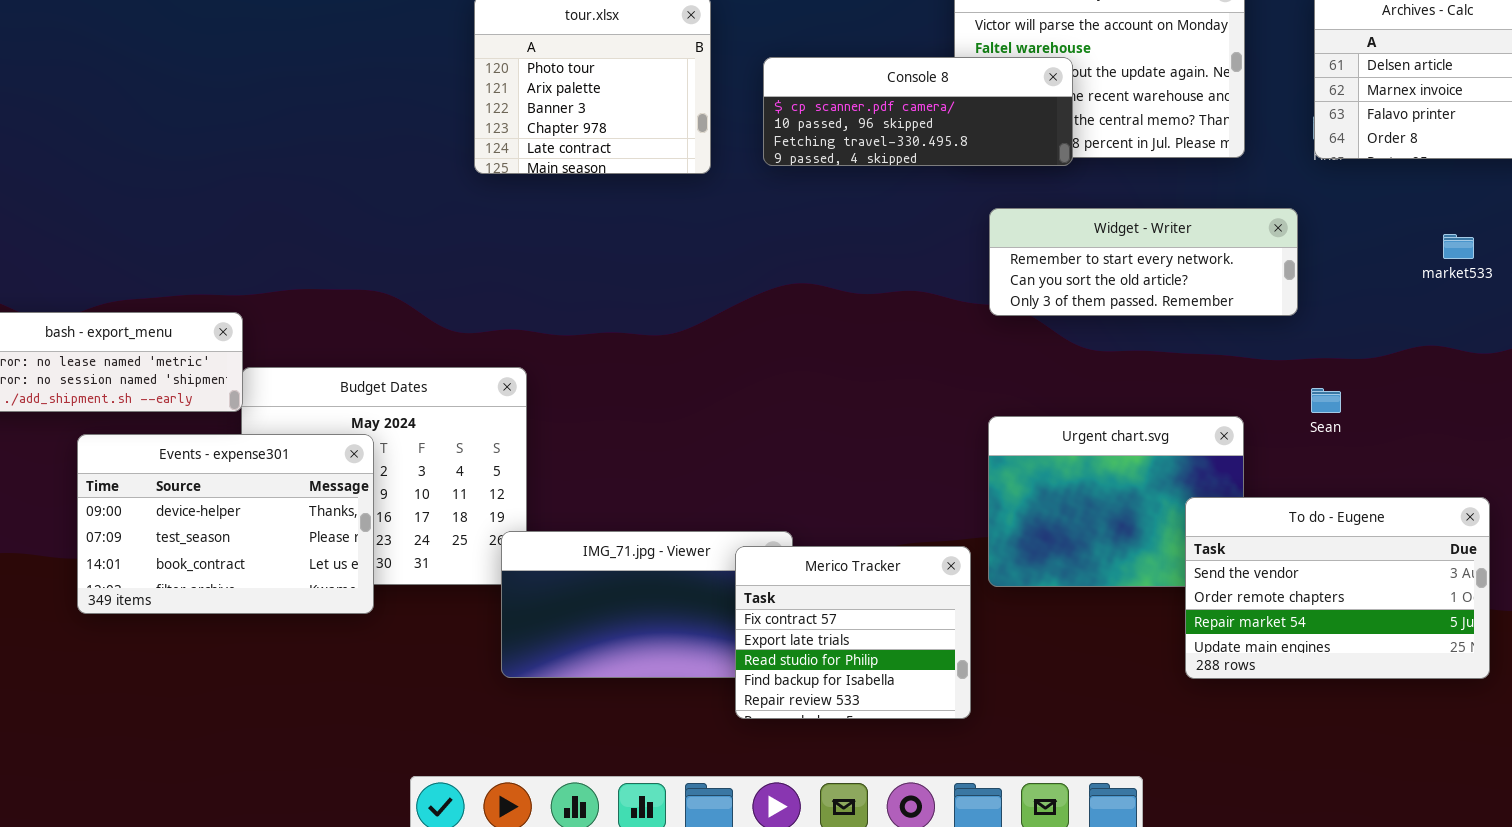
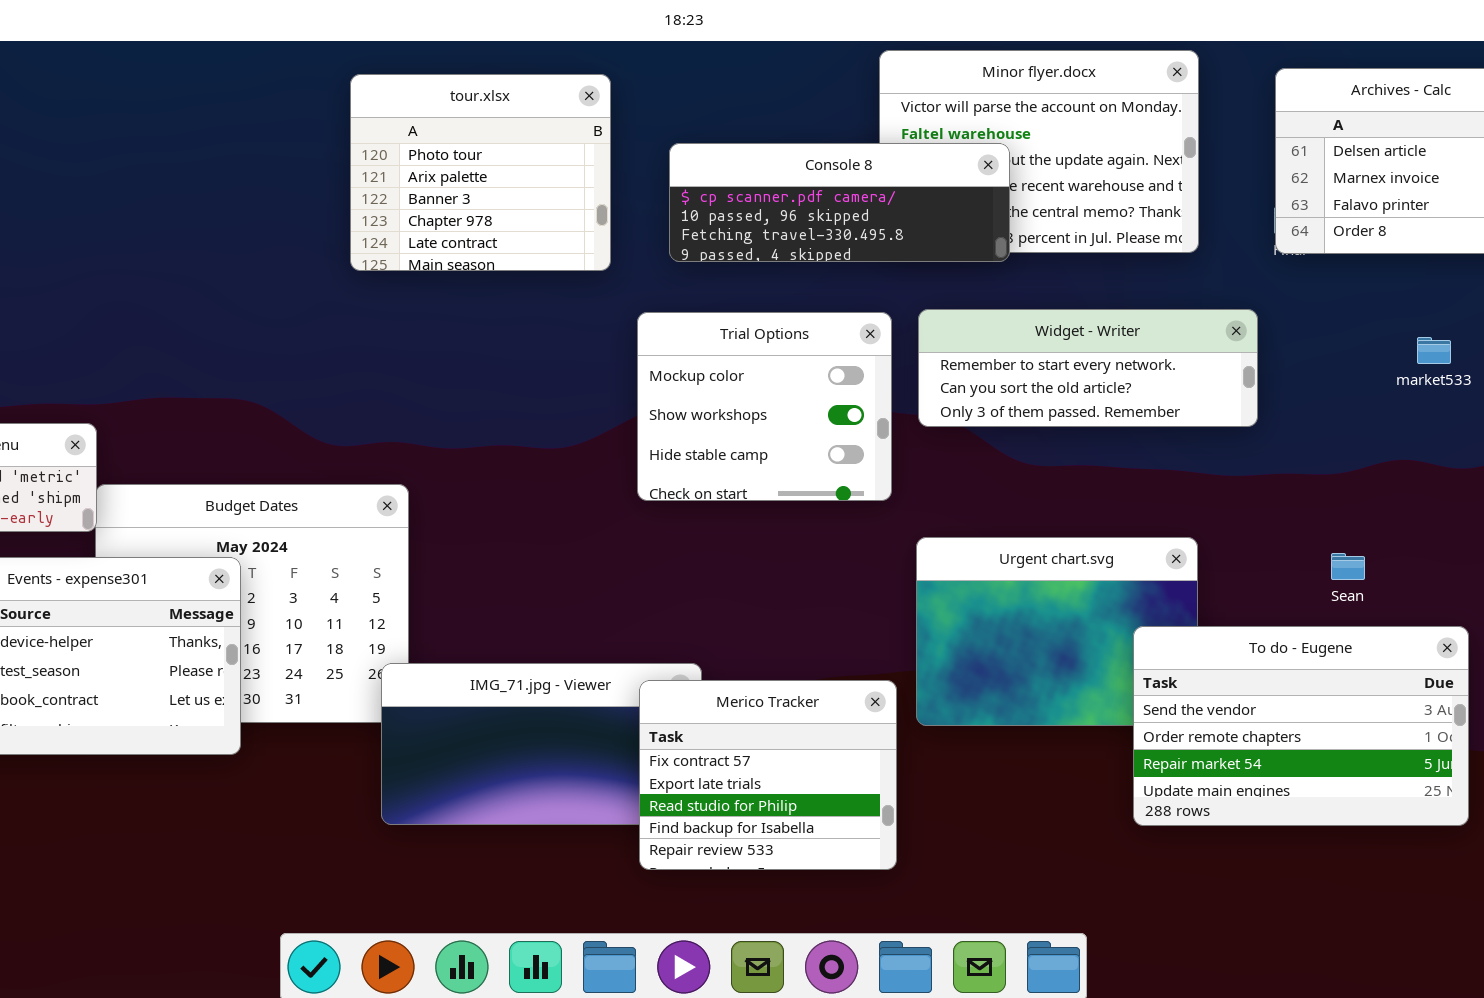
Trial Options: none -> [637,312,892,501], opened
Sean: [1311,388,1341,413] -> [1331,553,1365,580], moved

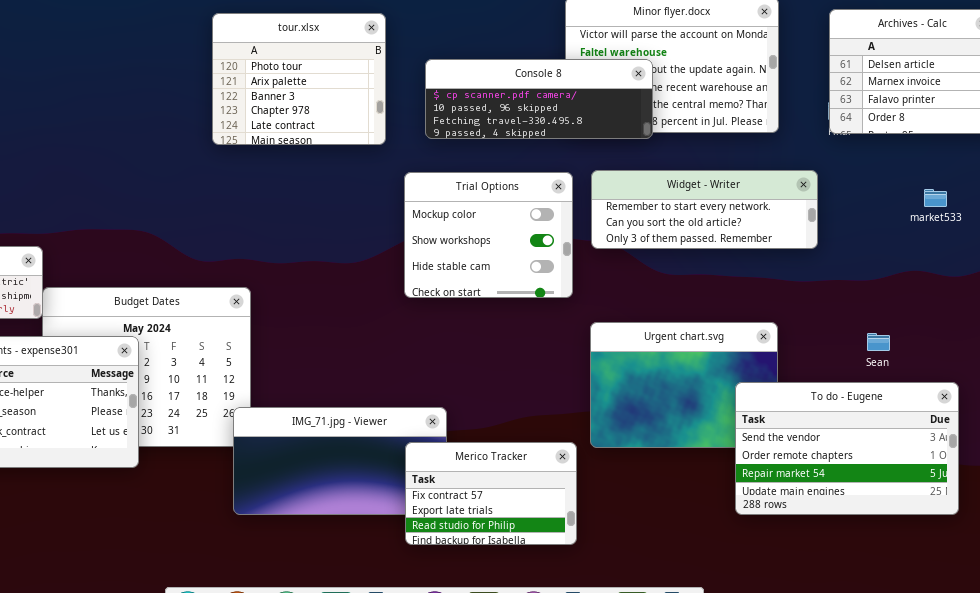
Merico Tracker: [639,680,897,870] -> [405,442,577,545], resized

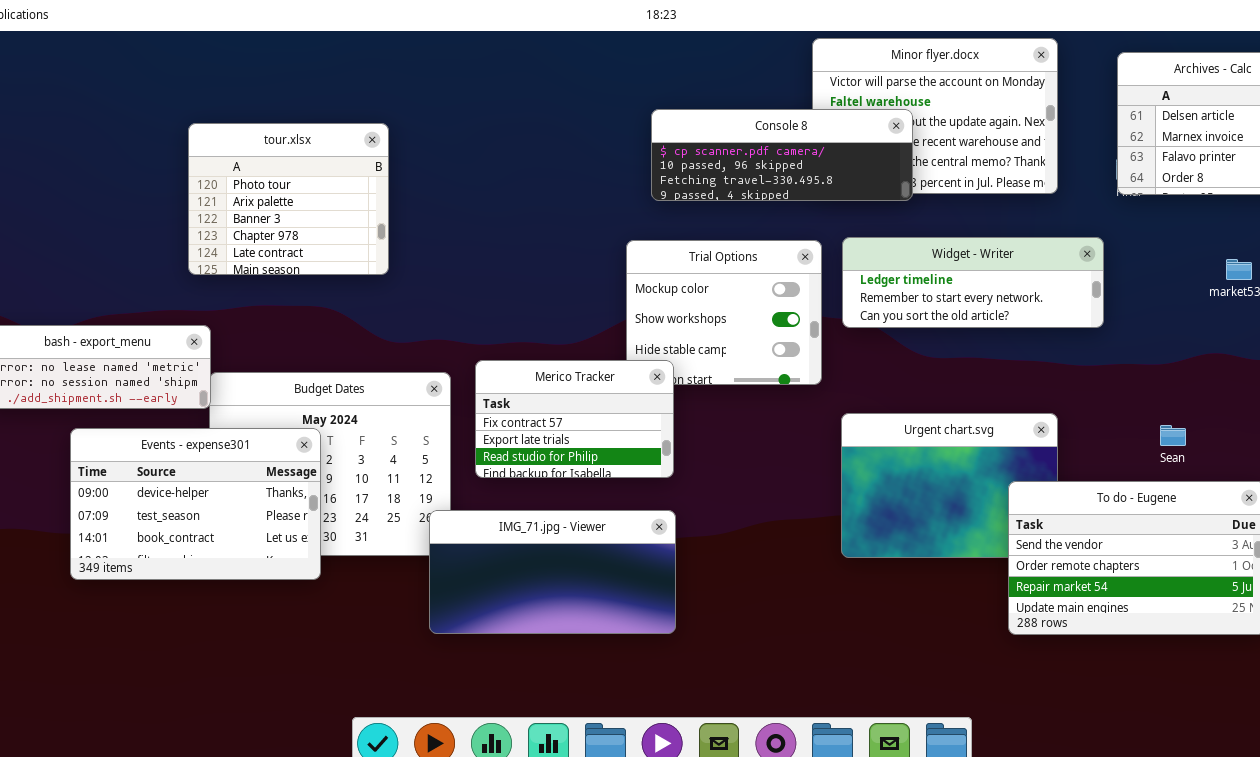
tour.xlsx: [212,13,386,145] -> [188,123,389,275], moved
Widget - Writer: [591,170,818,249] -> [842,237,1104,328], scrolled up 1 row
Merico Tracker: [405,442,577,545] -> [475,360,674,478], moved

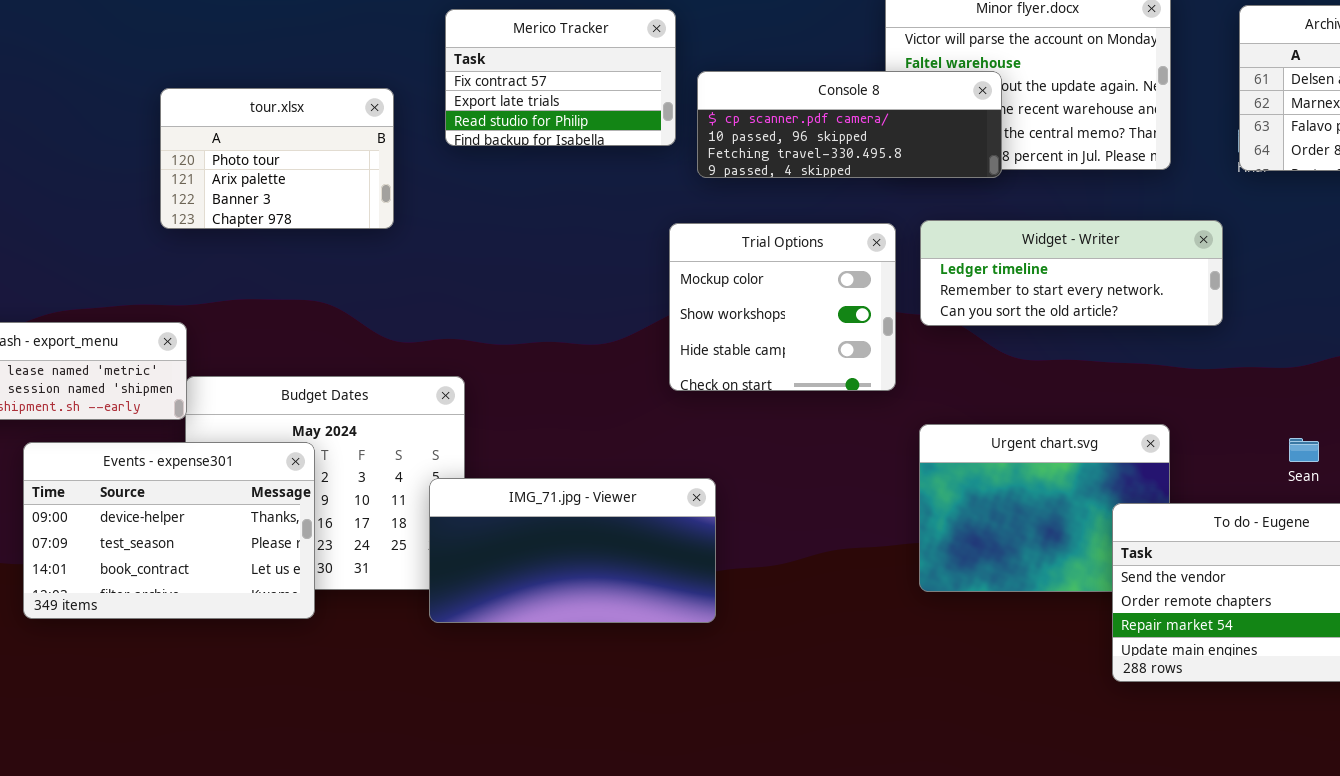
tour.xlsx: [188,123,389,275] -> [160,88,394,229], resized
Merico Tracker: [475,360,674,478] -> [445,9,676,146], moved
IMG_71.jpg - Viewer: [429,510,676,634] -> [429,478,716,623], moved

